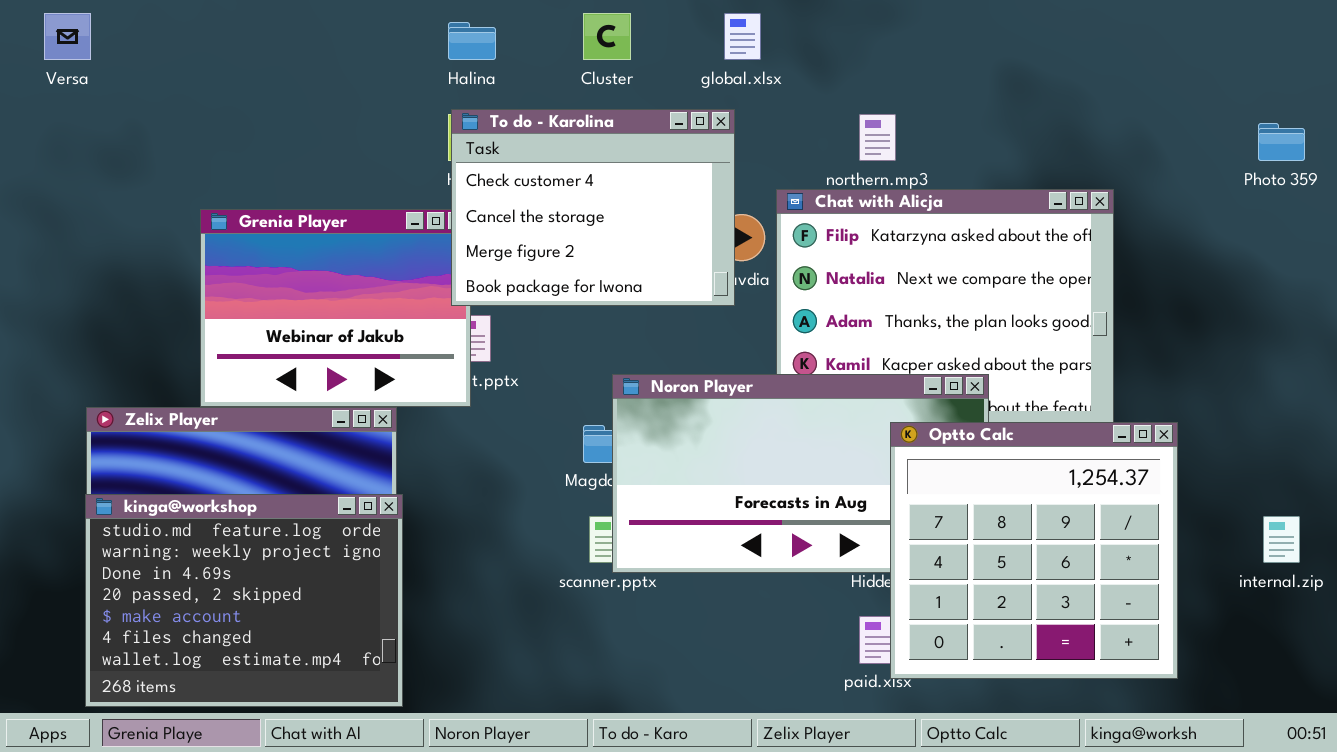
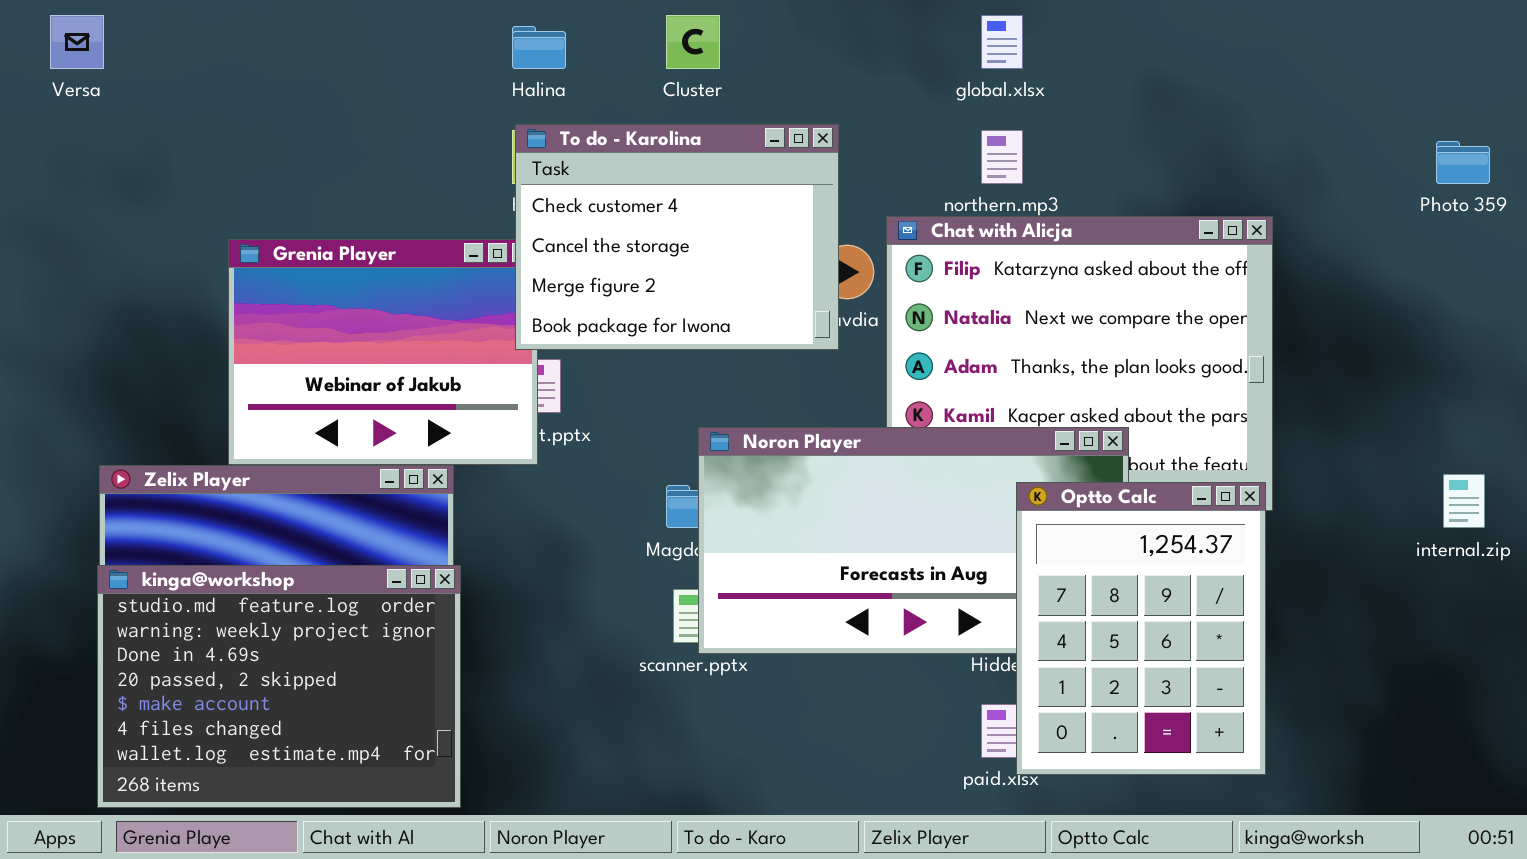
global.xlsx: [724,13,761,60] -> [981,15,1023,69], moved
Optto Calc: [890,422,1178,679] -> [1016,482,1266,775], resized
internal.zip: [1263,516,1300,563] -> [1443,474,1485,528], moved

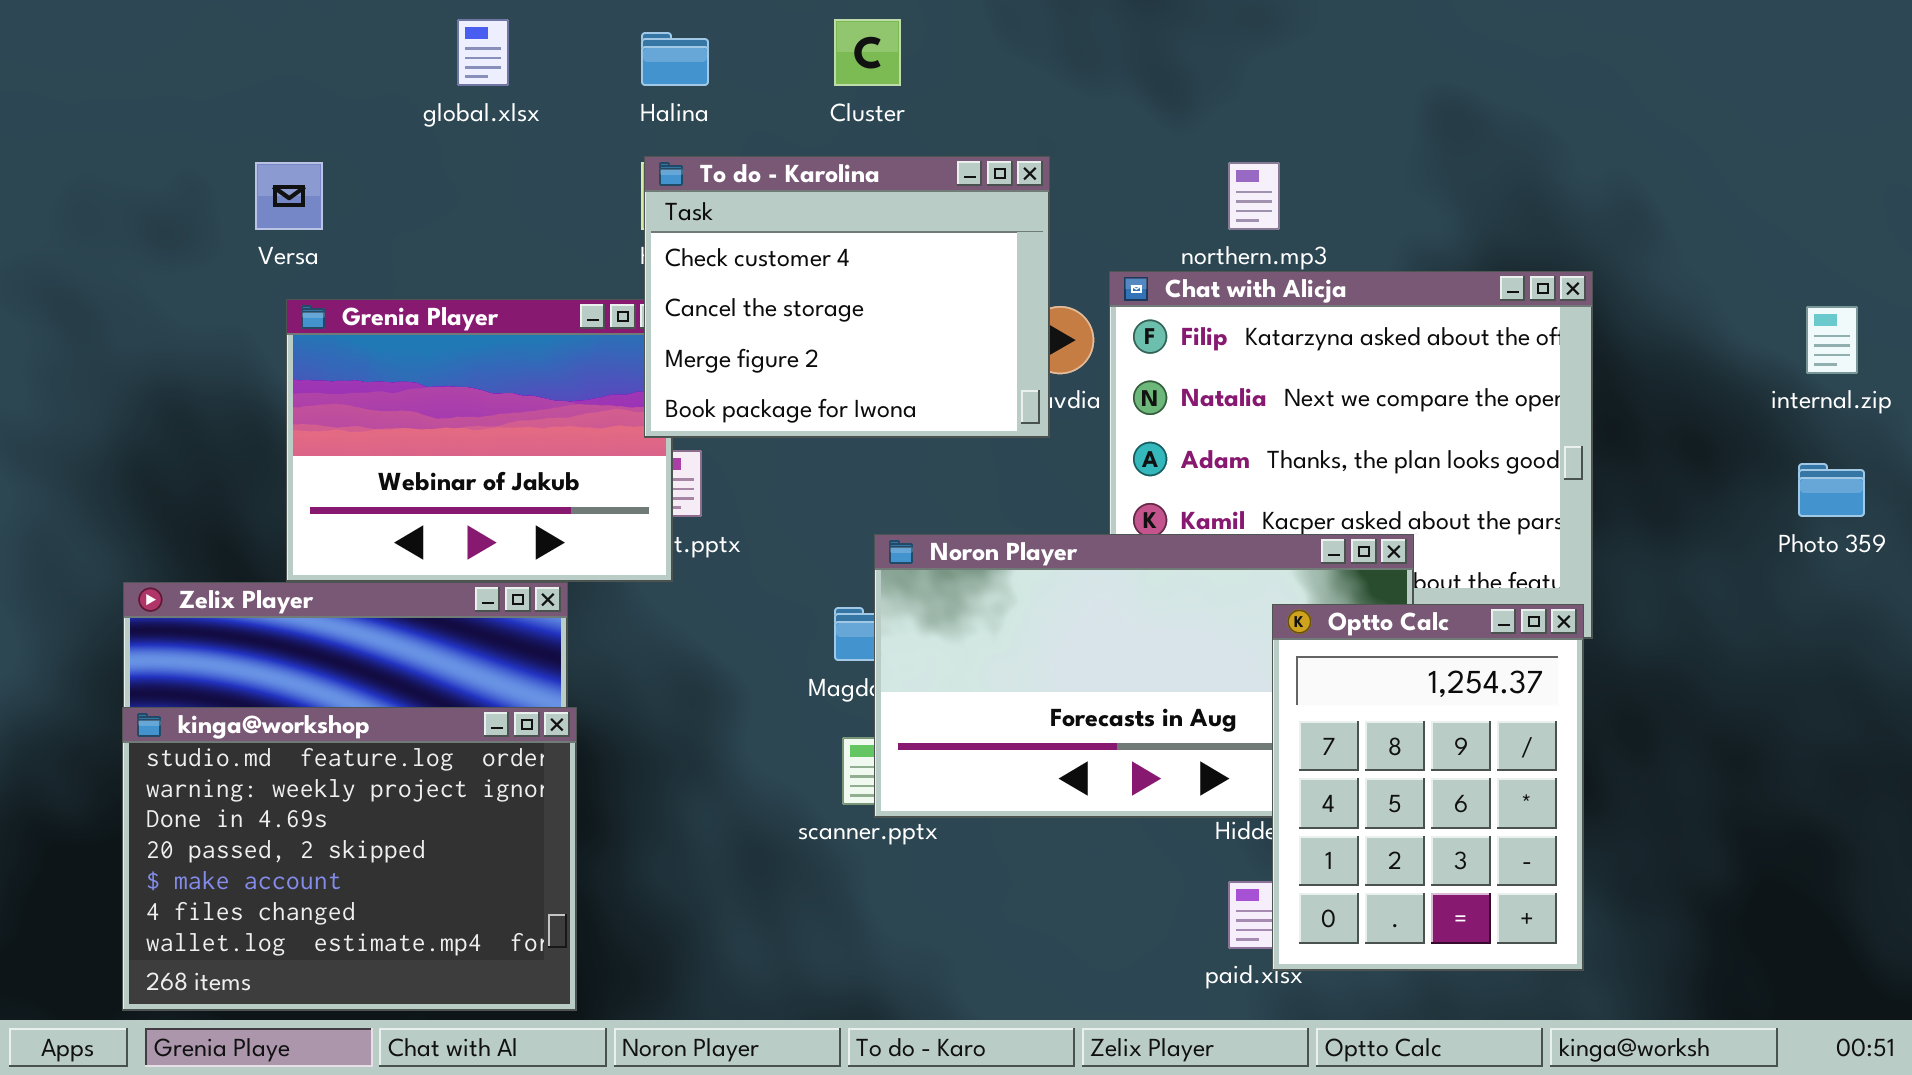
Versa: [50,15,104,69] -> [255,162,323,230], moved
global.xlsx: [981,15,1023,69] -> [457,19,509,86], moved
Photo 359: [1436,141,1490,184] -> [1798,463,1865,517], moved
internal.zip: [1443,474,1485,528] -> [1806,306,1858,374], moved

